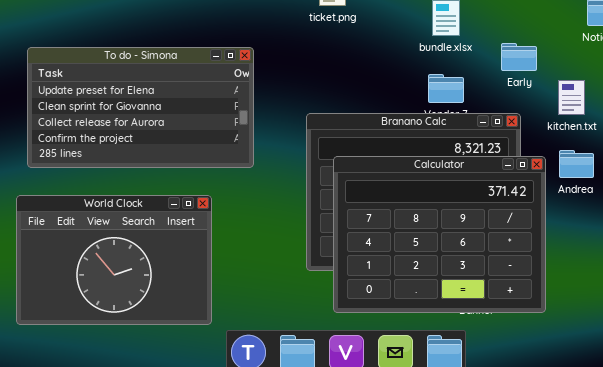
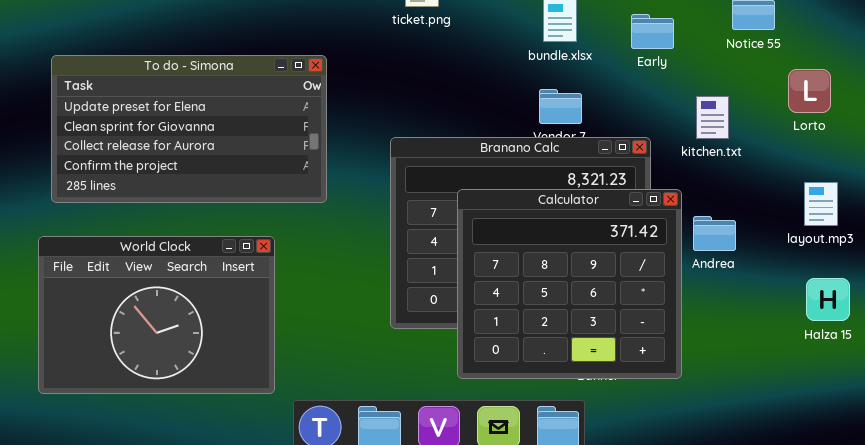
Early: [501,43,537,71] -> [631,14,674,49], moved
Andrea: [559,150,594,178] -> [693,216,736,251], moved
Calculator: [333,156,546,313] -> [457,189,682,379], resized

